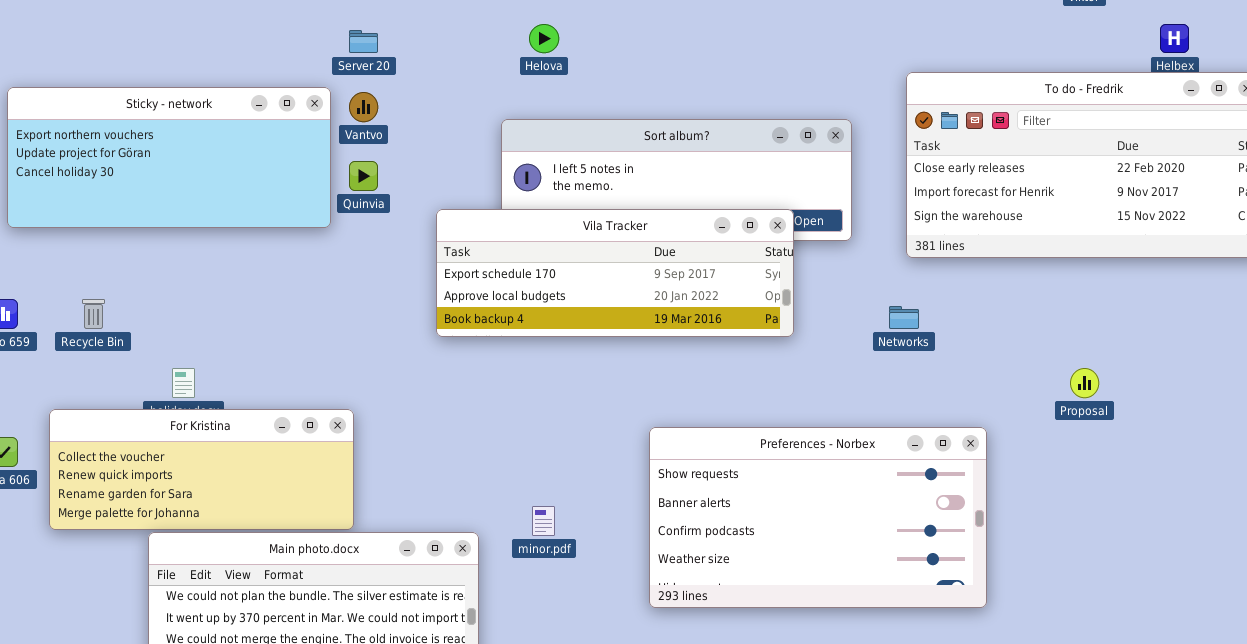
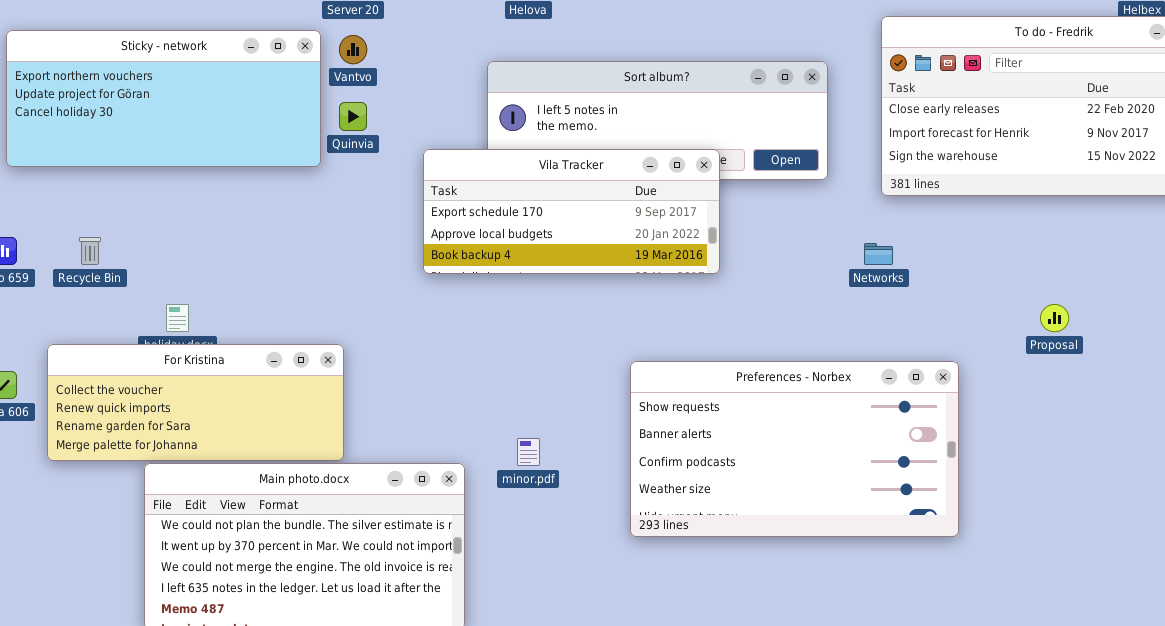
Vila Tracker: [436,209,794,337] -> [423,149,720,274], resized

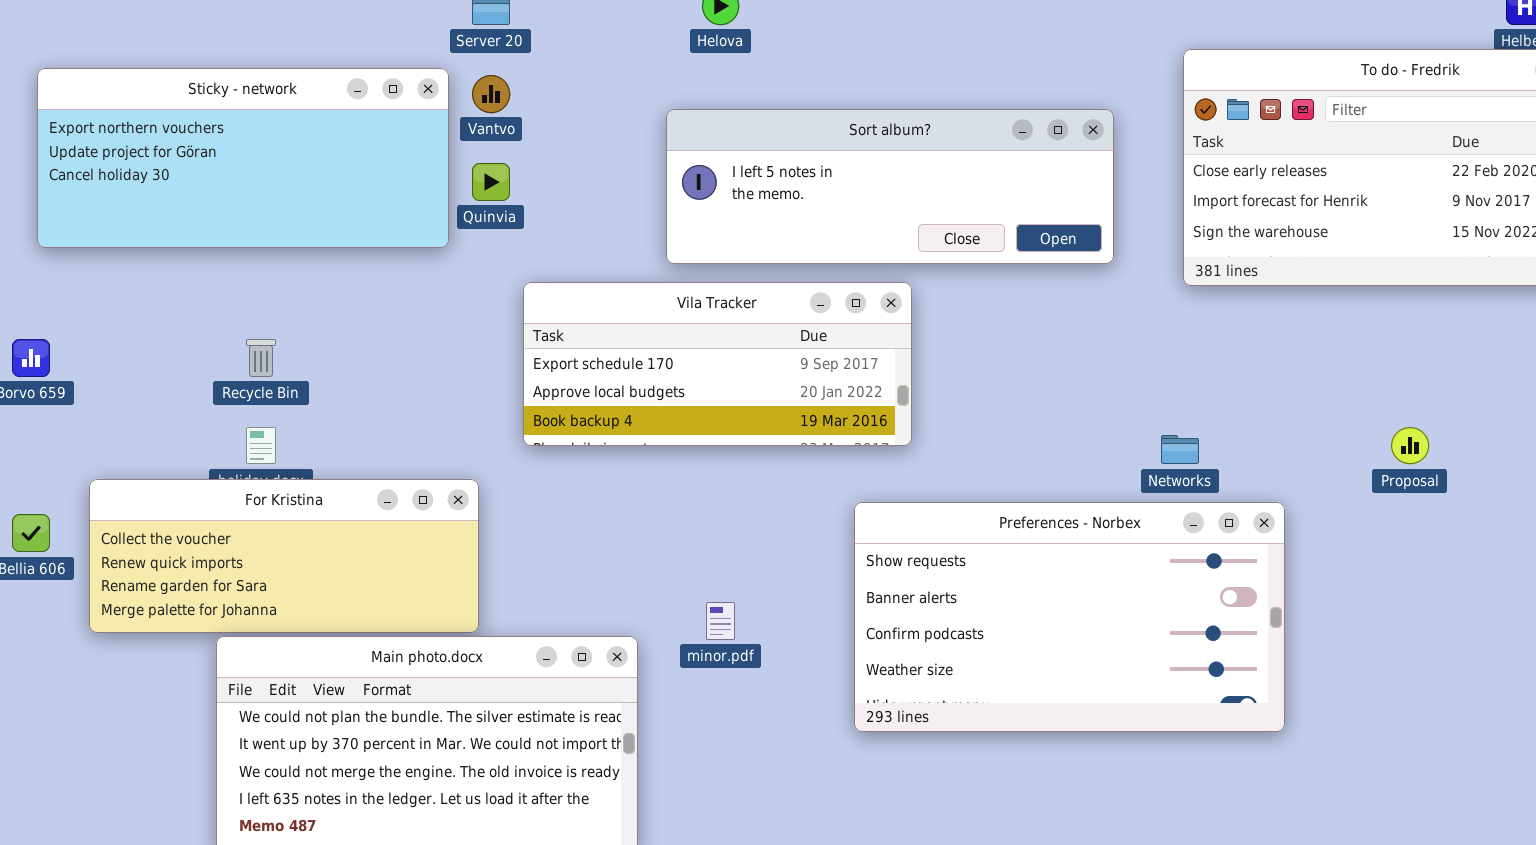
Vila Tracker: [423,149,720,274] -> [523,282,912,446], moved
Recycle Bin: [79,237,101,265] -> [246,339,276,377], moved
Networks: [864,243,893,265] -> [1161,435,1199,464], moved

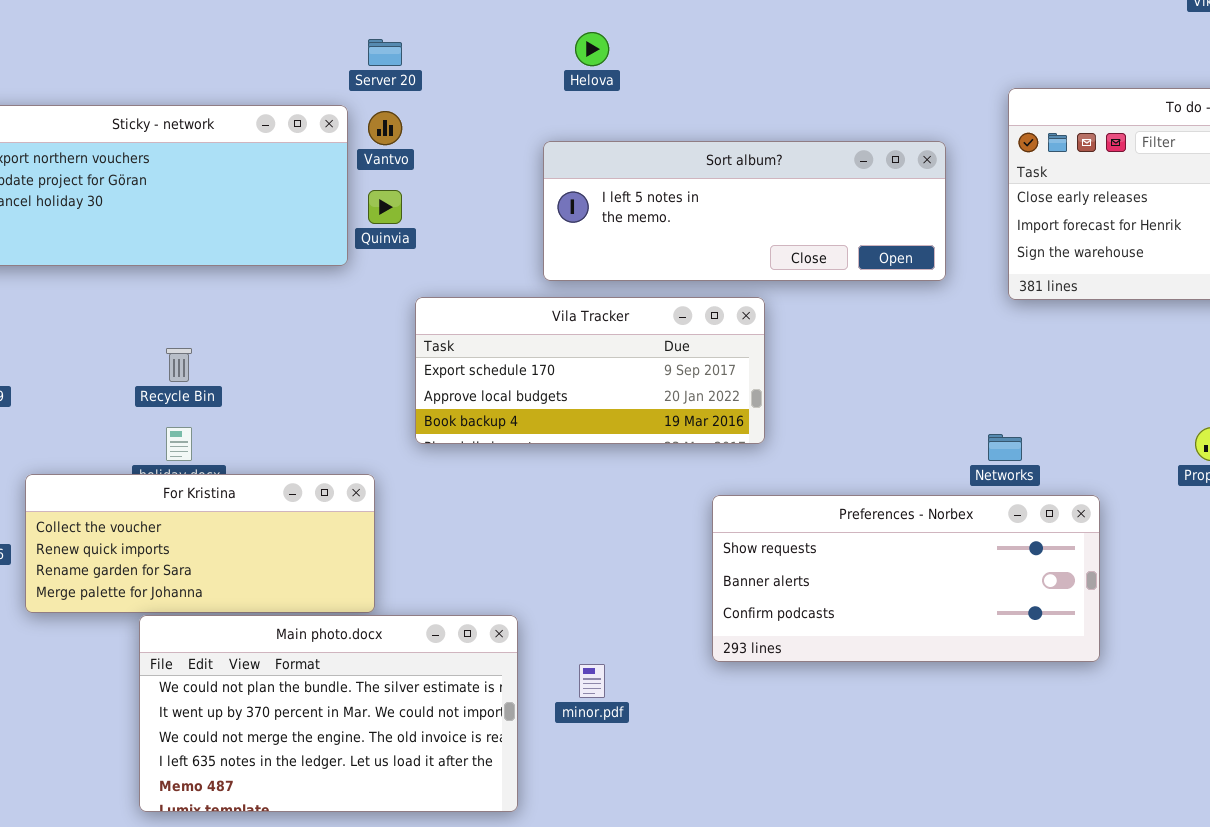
Preferences - Norbex: [854,502,1285,732] -> [712,495,1100,662], resized
minor.pdf: [706,602,735,640] -> [579,664,605,698], moved

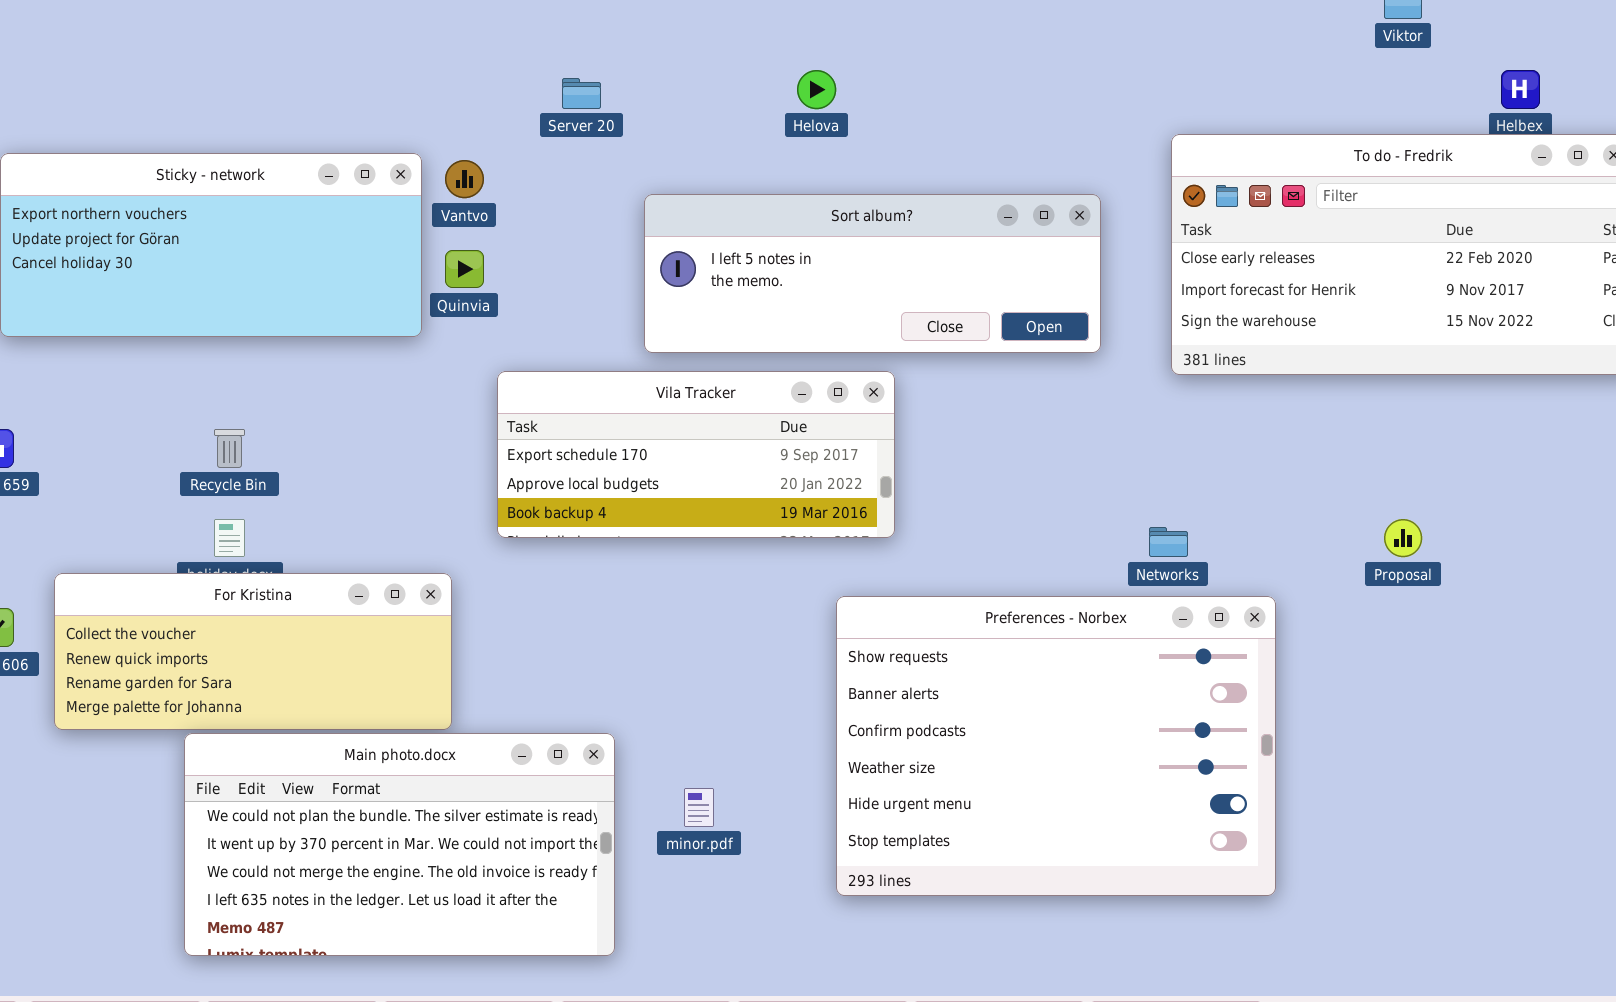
Helova: [575,32,609,66] -> [797,70,836,109], moved
Server 20: [368,39,402,66] -> [562,78,601,109], moved
Preferences - Norbex: [712,495,1100,662] -> [836,596,1276,896], resized

